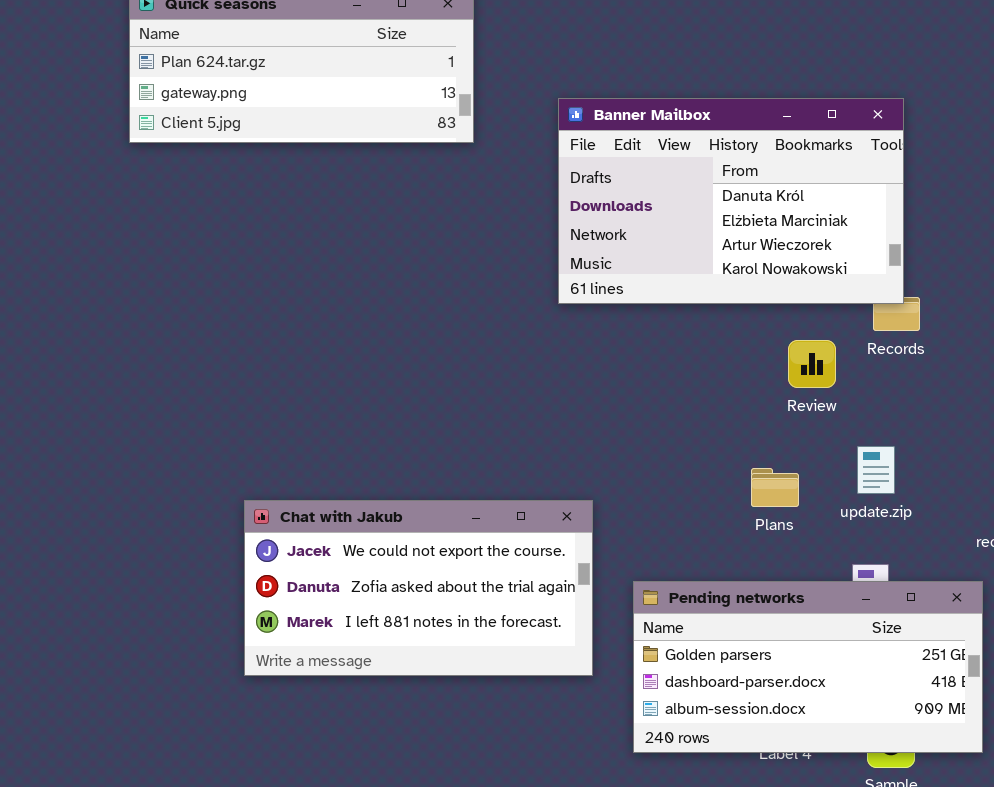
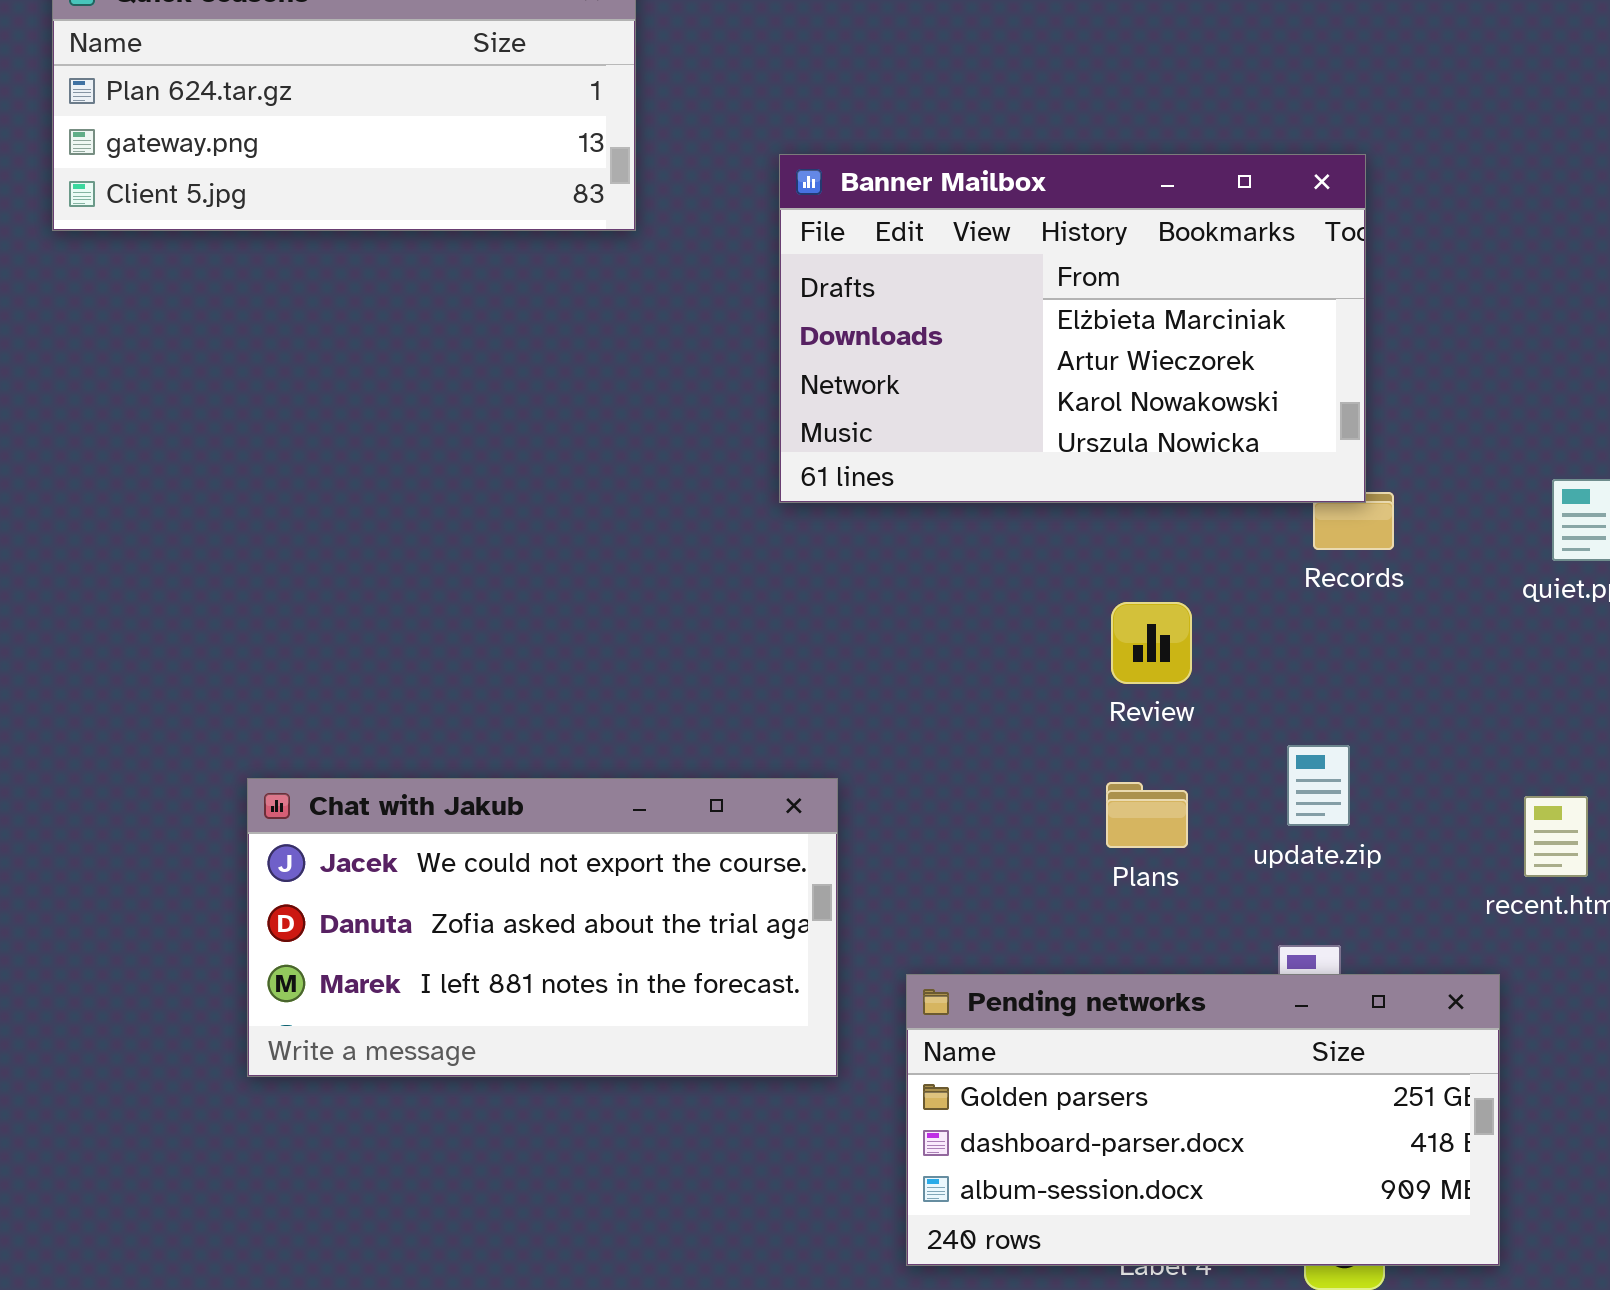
Banner Mailbox: [558,98,904,304] -> [779,154,1366,503], scrolled down 1 row
Review: [788,340,836,388] -> [1111,602,1192,684], moved
Chat with Jakub: [244,500,593,676] -> [247,778,838,1077], moved

